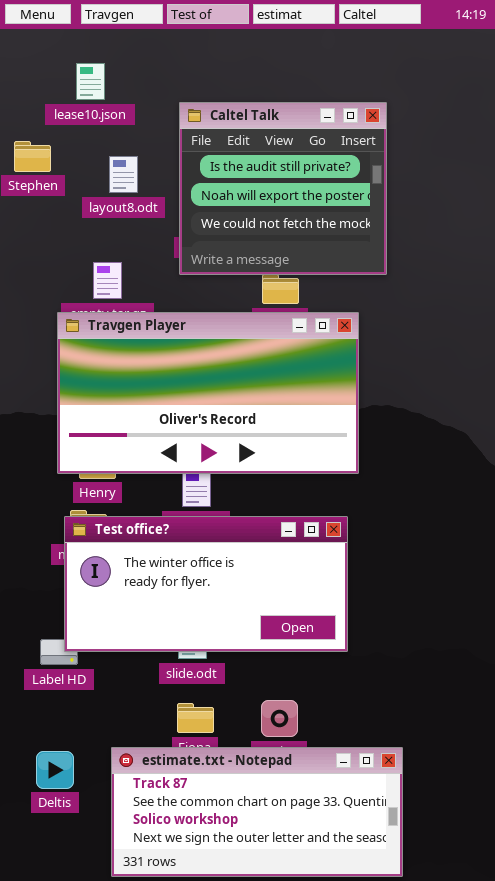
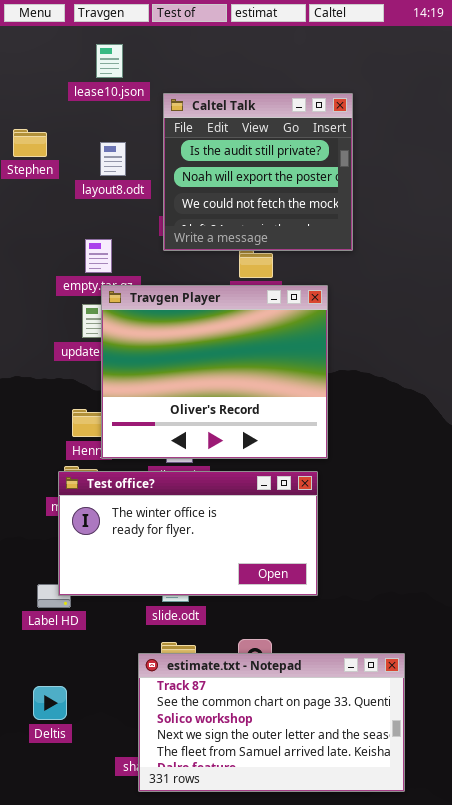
lease10.json: [76,63,105,100] -> [96,44,123,78], moved
Travgen Player: [57,312,359,474] -> [101,285,328,459], resized
estimate.txt - Notepad: [111,747,403,877] -> [138,653,405,792], moved, resized

